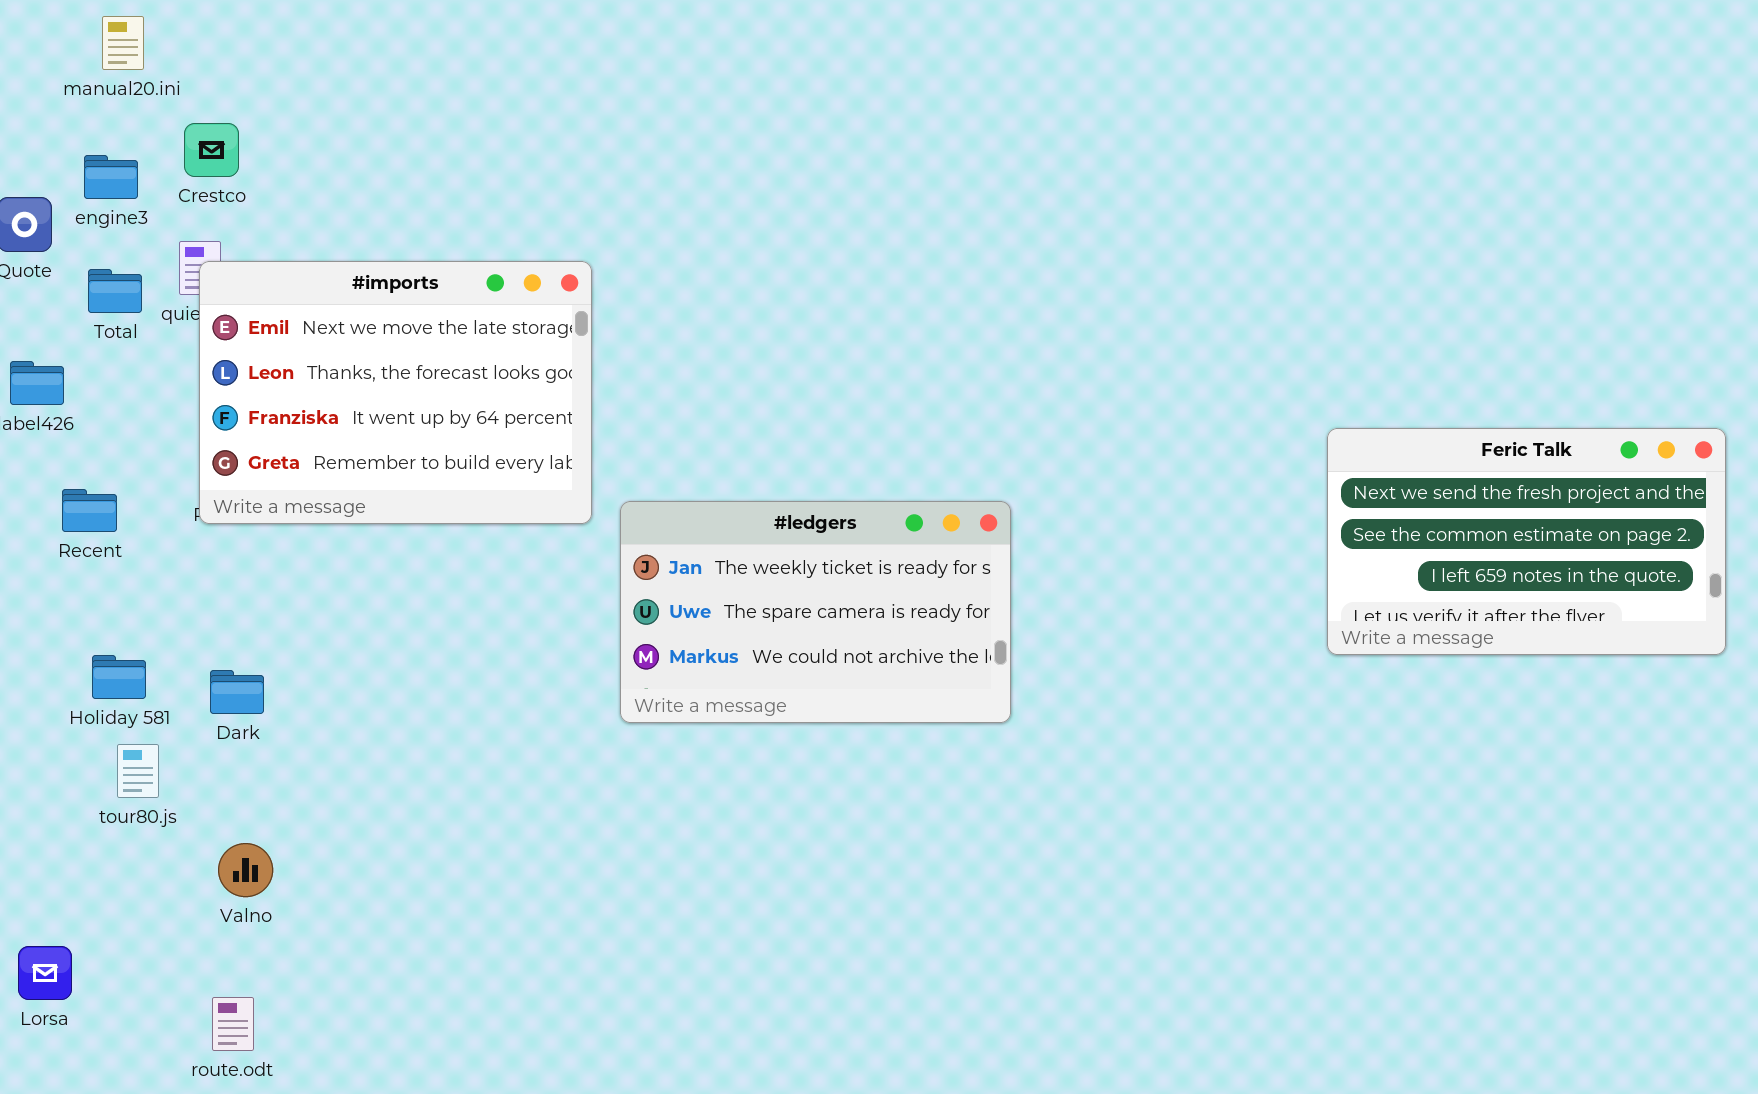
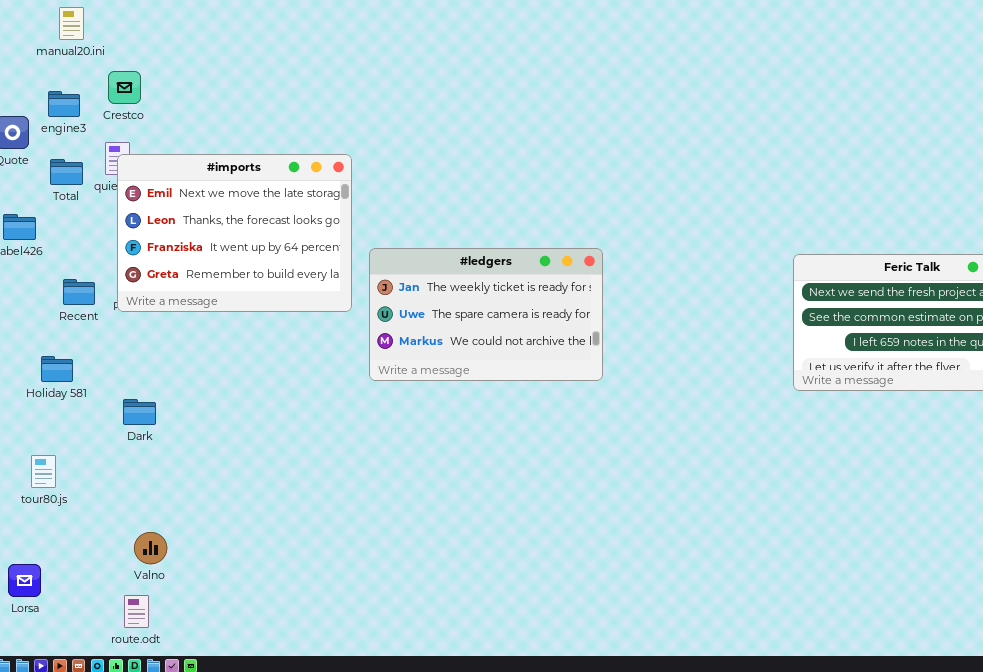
Recent: [62,489,117,532] -> [63,279,95,305], moved
#ledgers: [620,501,1011,723] -> [369,248,603,381], moved
Holiday 581: [92,655,146,699] -> [41,356,73,382], moved
tour80.js: [117,744,159,798] -> [31,455,56,488], moved
Valno: [218,843,273,897] -> [134,532,167,564], moved

